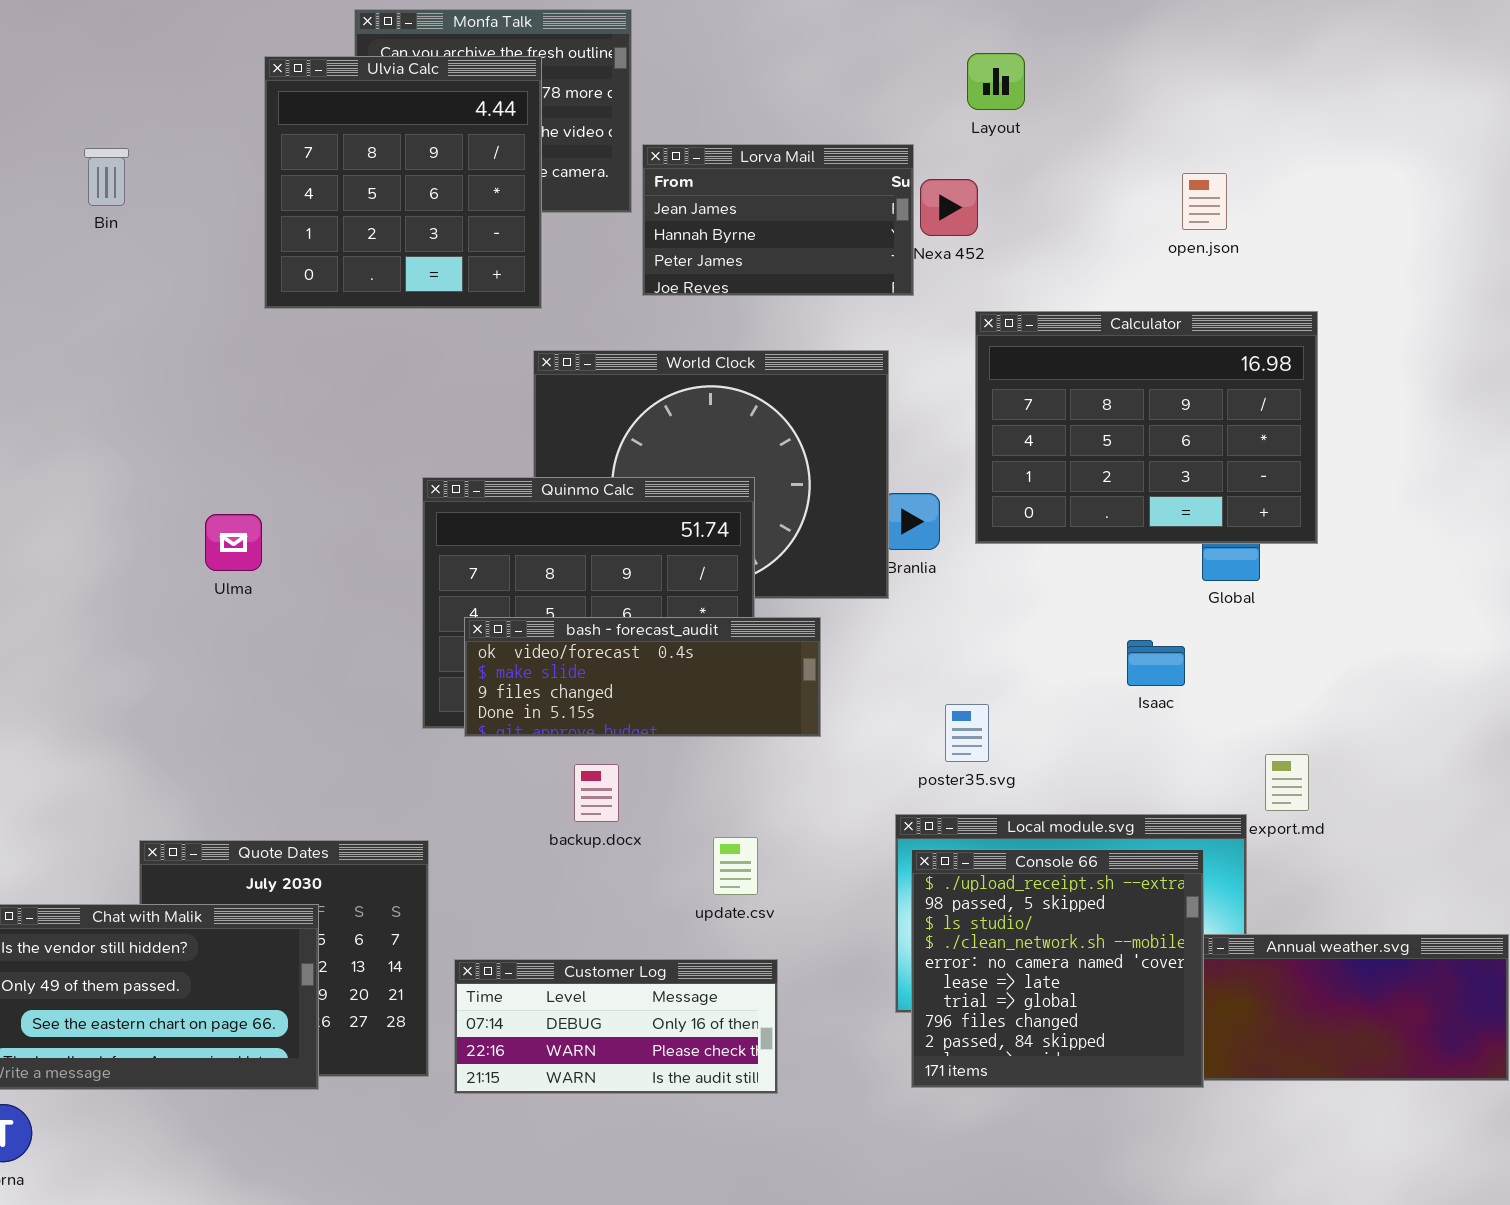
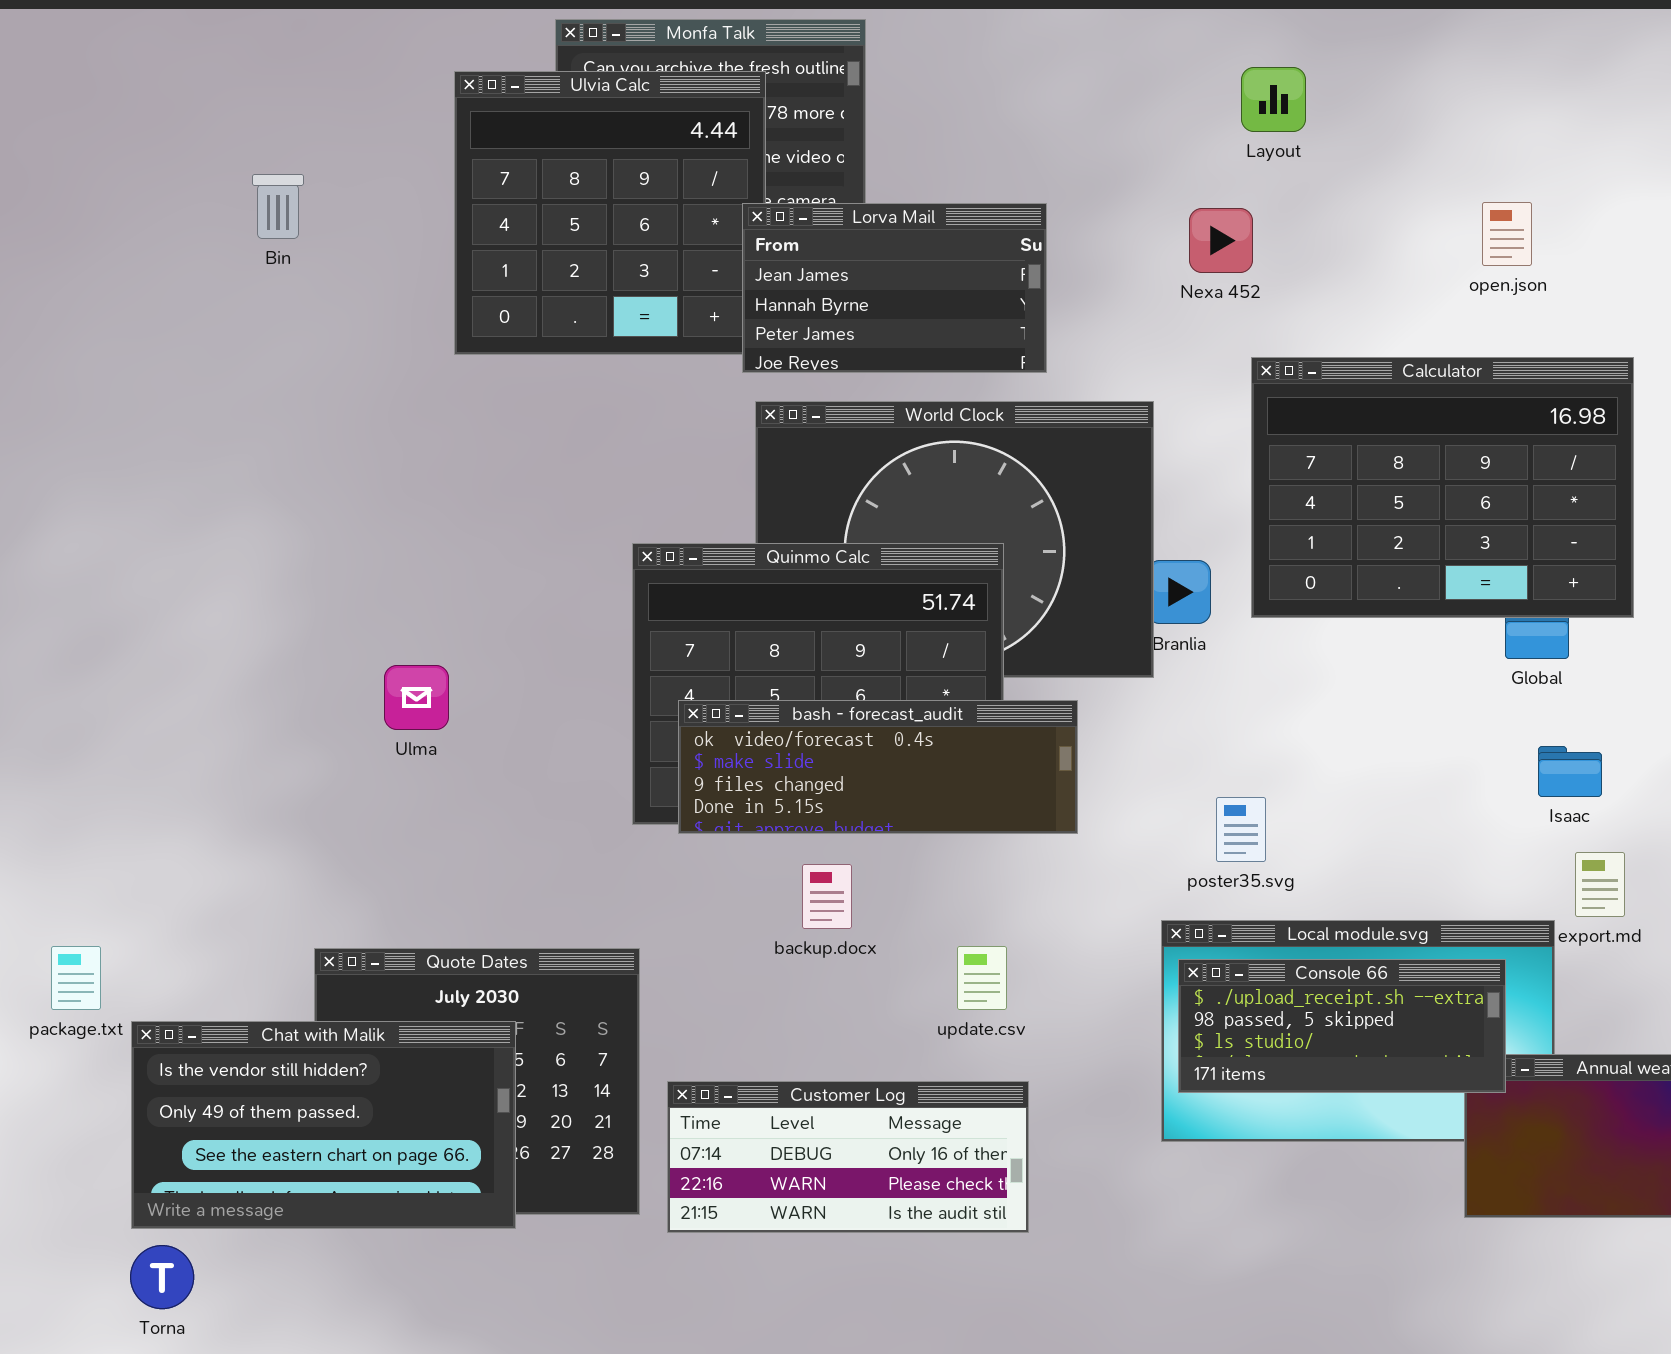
Lorva Mail: [642,144,914,296] -> [742,203,1047,373], moved
Ulma: [205,514,262,571] -> [384,665,449,730], moved
Isaac: [1127,640,1185,686] -> [1538,746,1602,797], moved
Console 66: [911,849,1204,1088] -> [1178,959,1506,1093], resized

